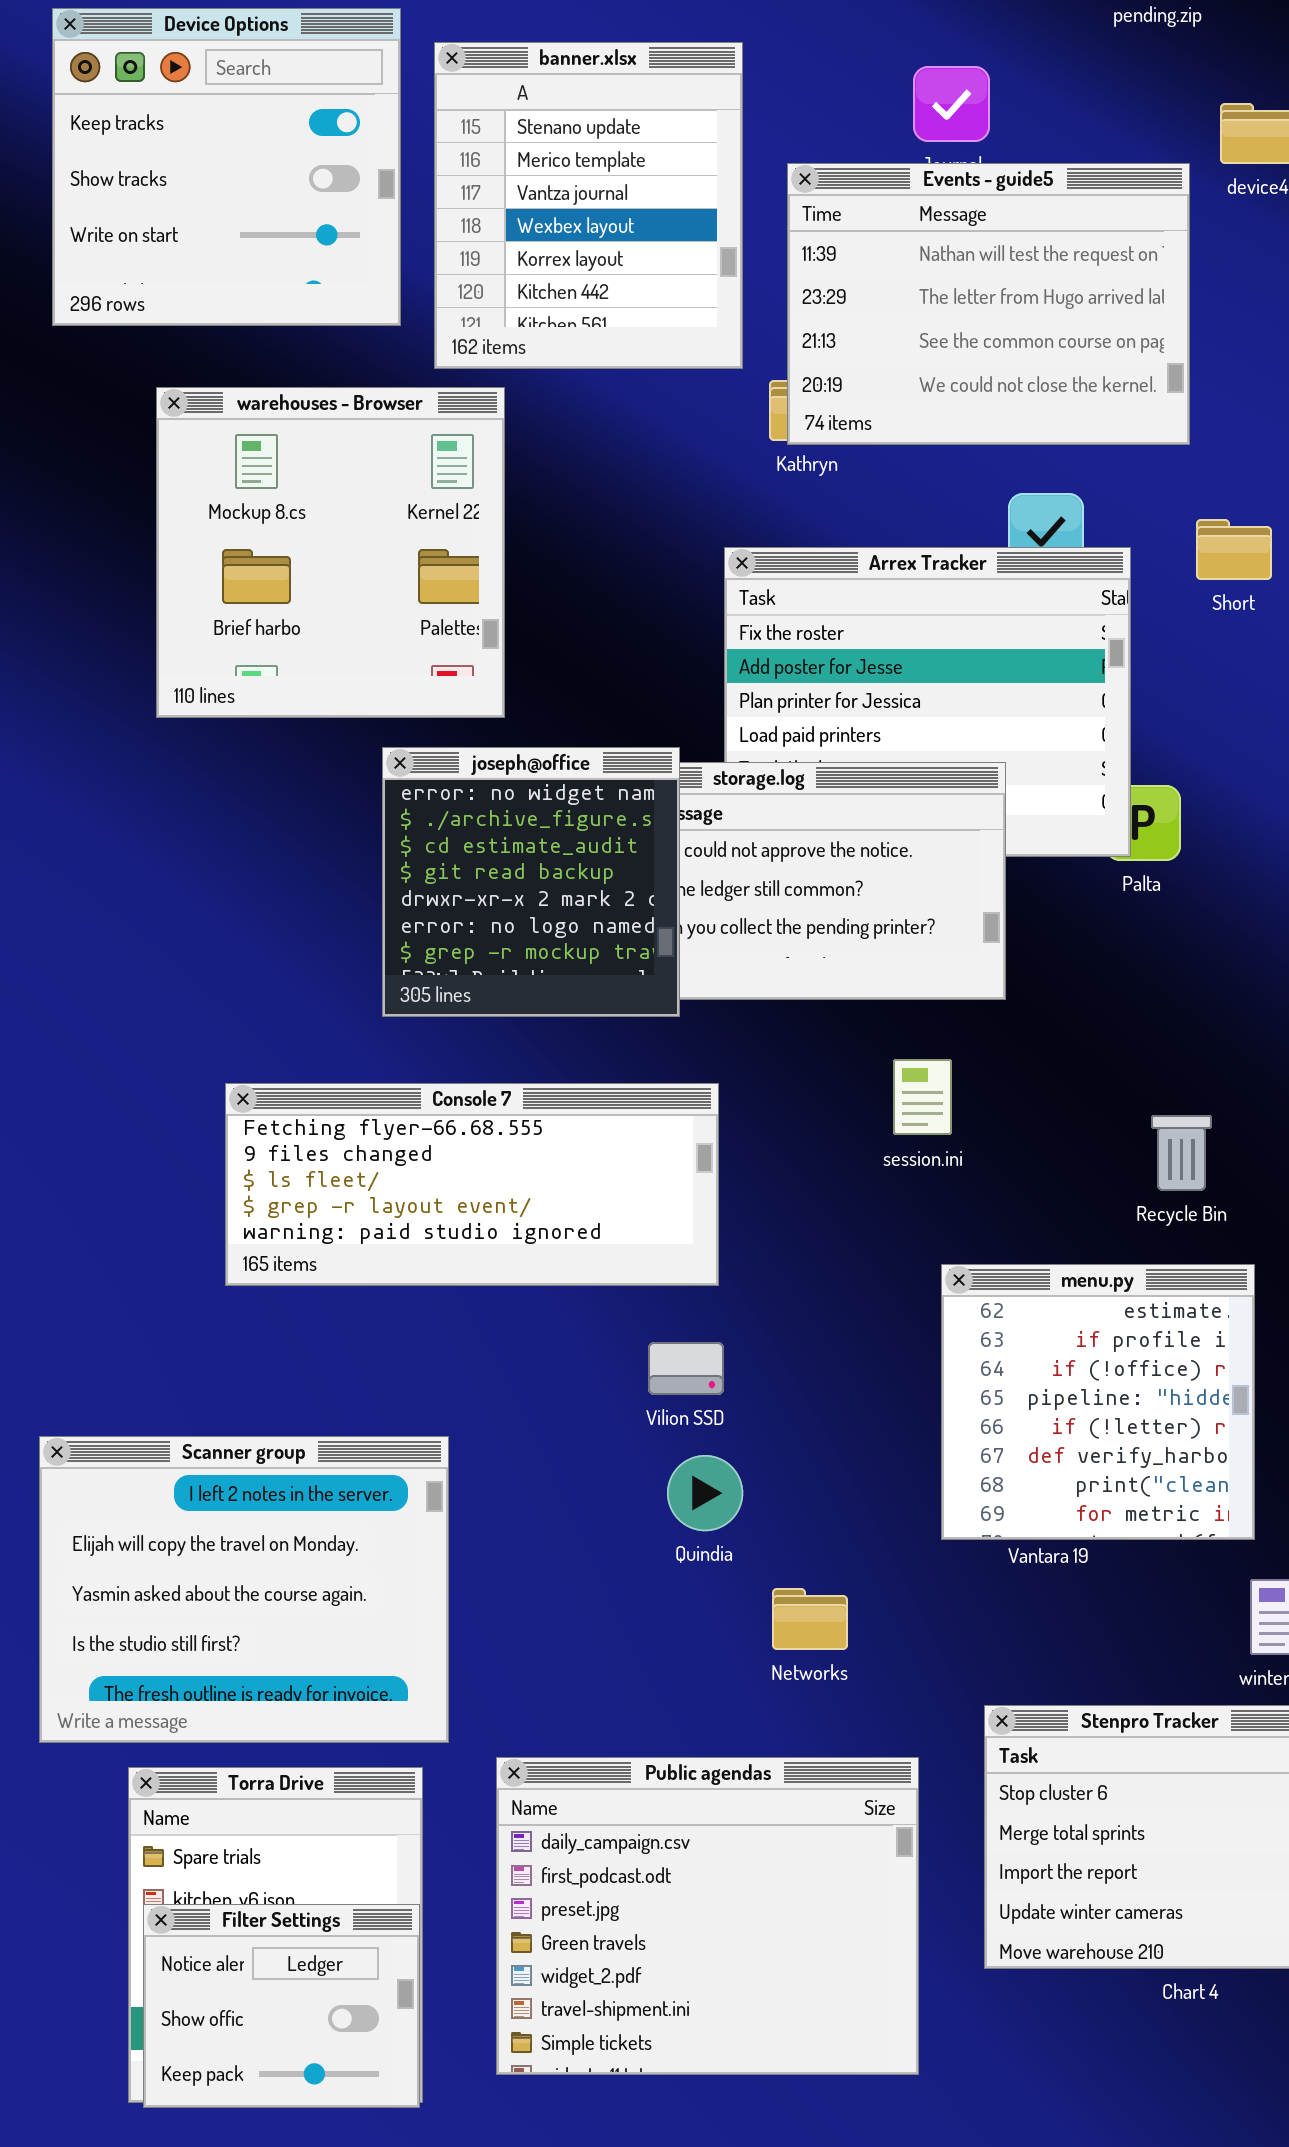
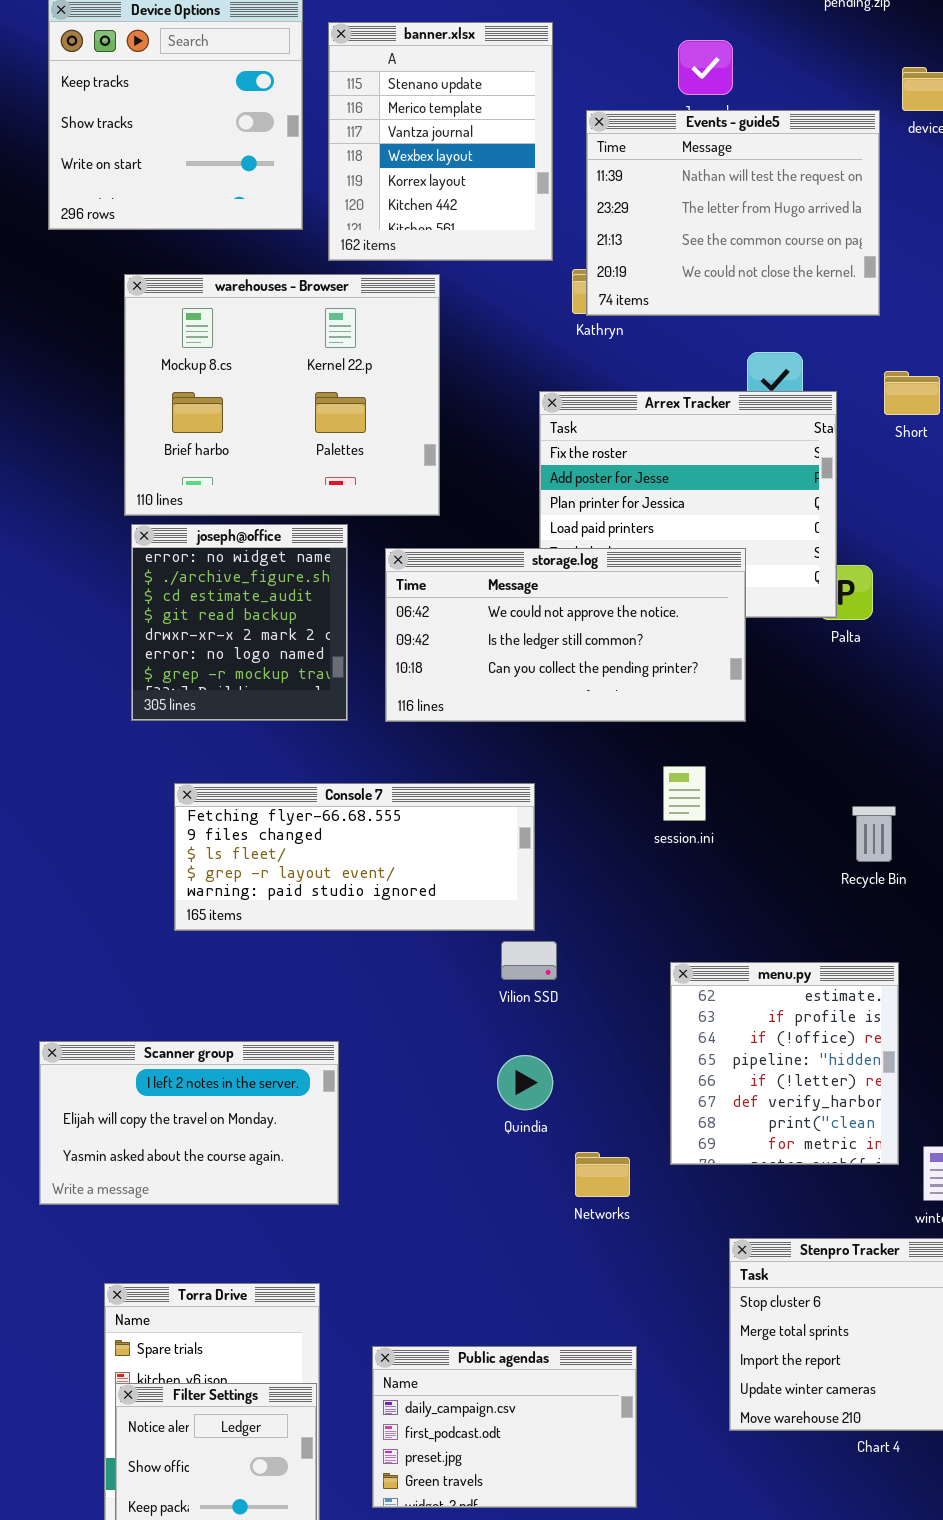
warehouses - Browser: [156,387,505,718] -> [124,274,440,516], resized
joseph@office: [382,747,680,1017] -> [131,524,348,721], moved
menu.py: [941,1264,1255,1540] -> [670,962,899,1165], moved
Vilion SSD: [648,1342,724,1395] -> [501,941,557,980], moved
Scanner group: [39,1436,449,1743] -> [39,1041,339,1205], resized
Public agendas: [496,1757,919,2075] -> [372,1346,637,1508], resized

